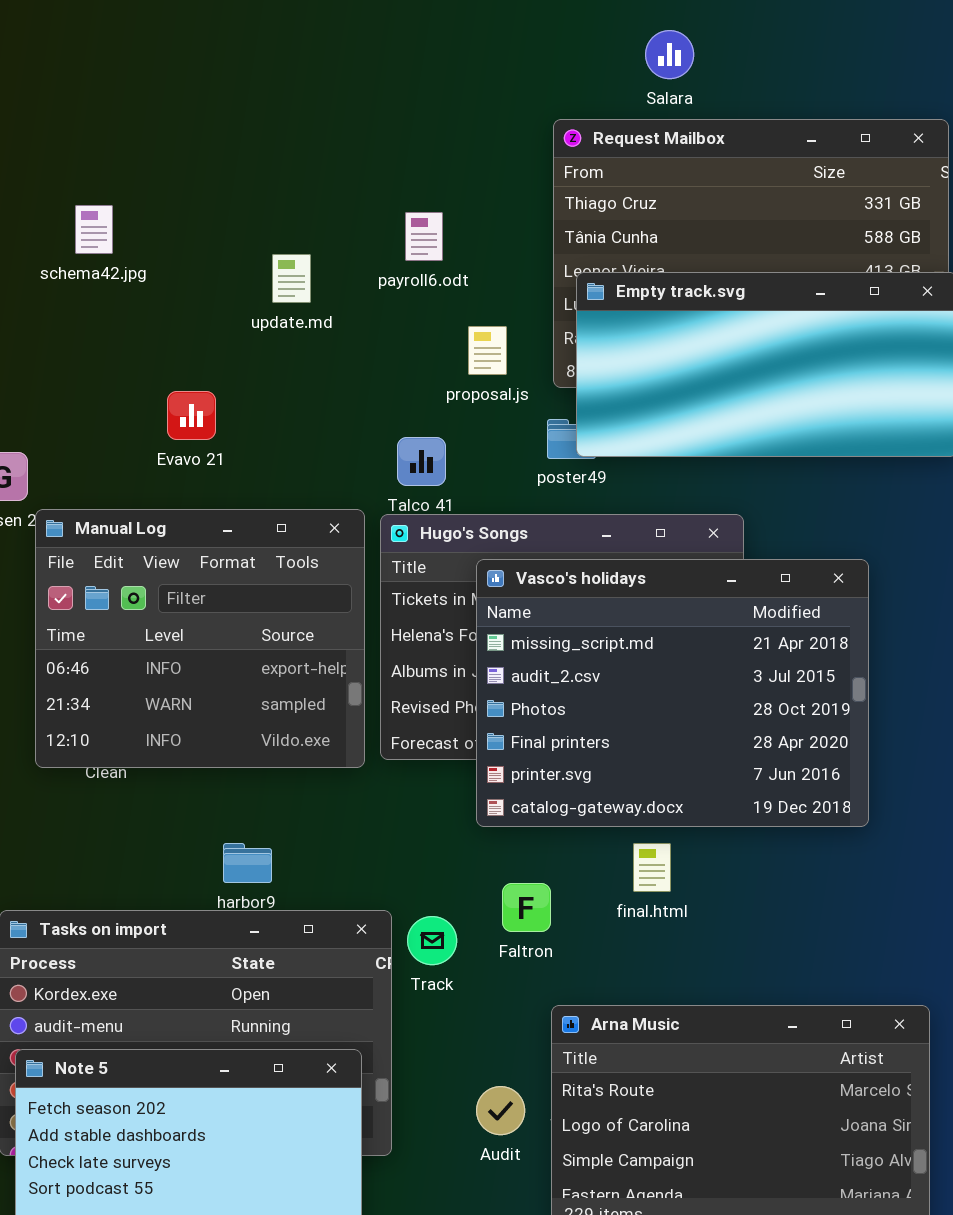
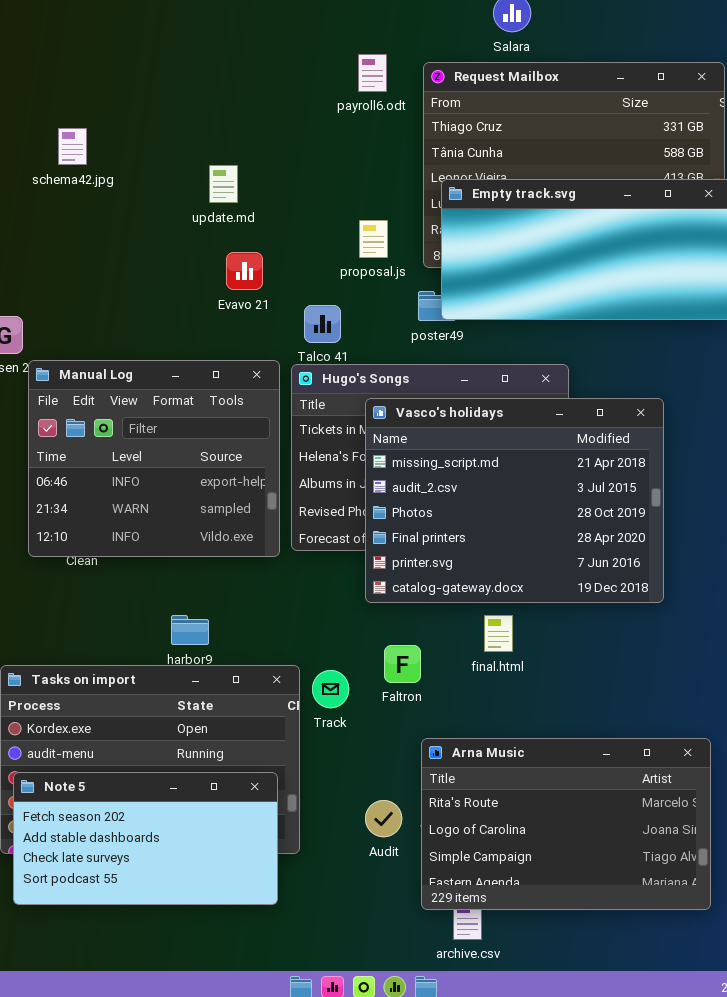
payroll6.odt: [405,212,443,261] -> [358,54,387,92], moved
Evavo 21: [167,391,216,440] -> [226,252,263,290], moved

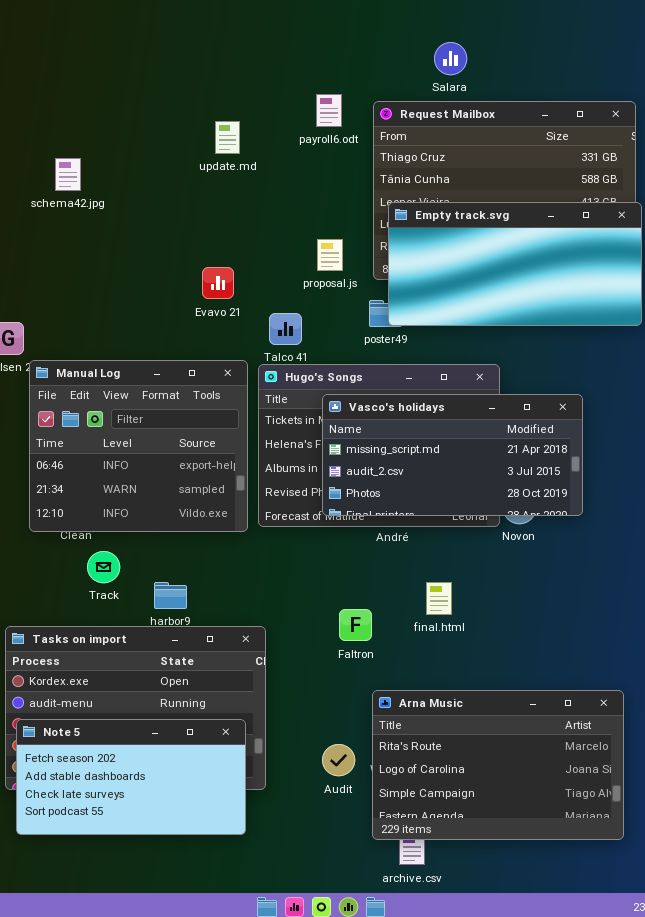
update.md: [209,165,238,203] -> [215,121,240,154], moved
Vasco's holidays: [365,398,664,603] -> [322,394,583,516], resized
Track: [312,670,349,708] -> [87,551,120,583], moved

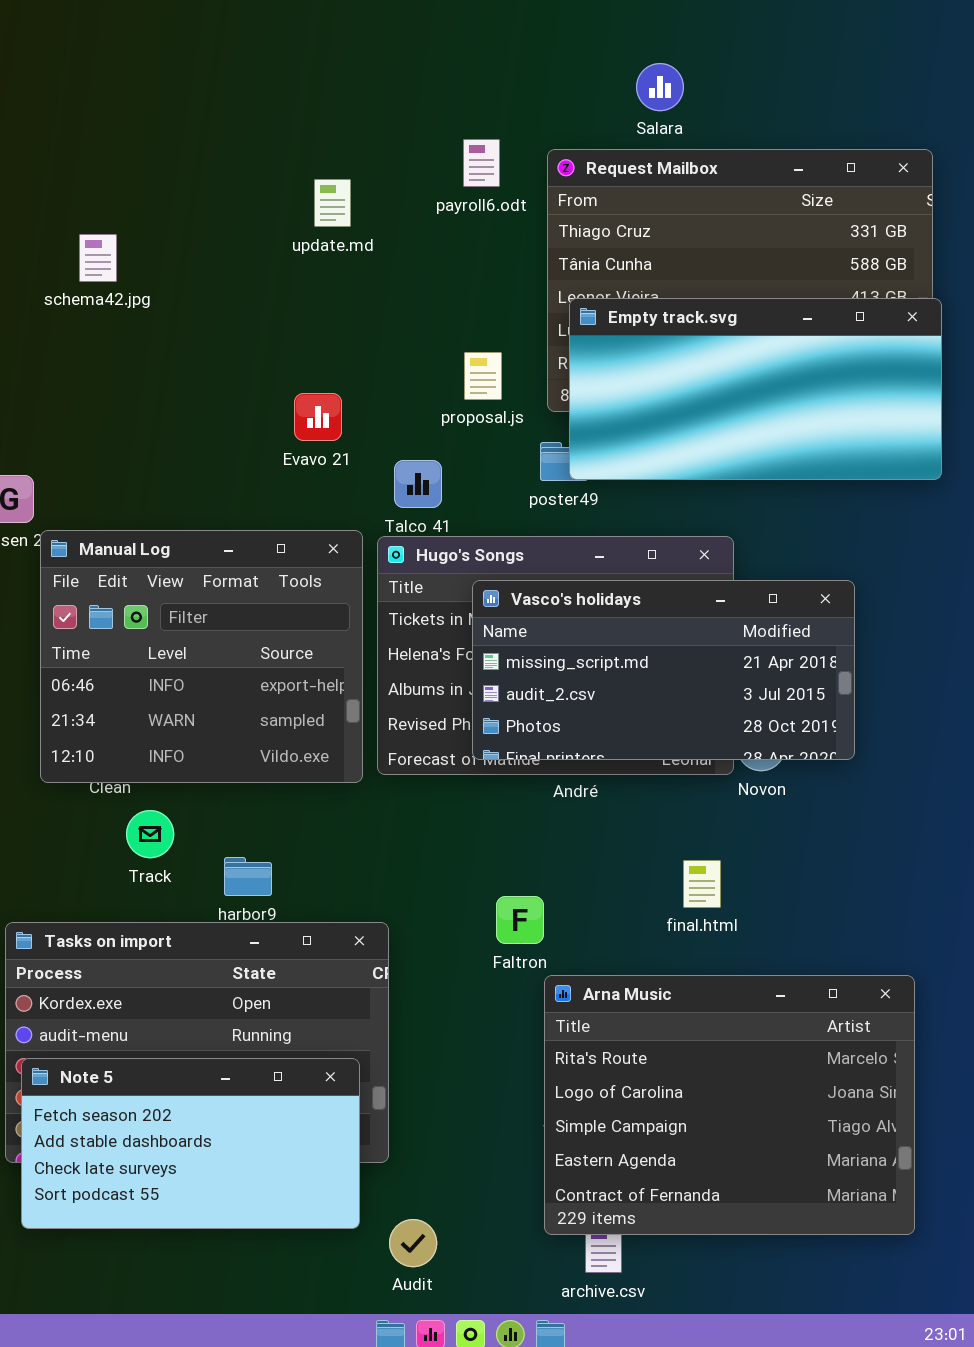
final.html: [426,582,452,615] -> [683,860,721,908], moved
Arna Music: [372,690,624,840] -> [544,975,915,1235], resized
Audit: [322,744,355,776] -> [389,1219,437,1267], moved

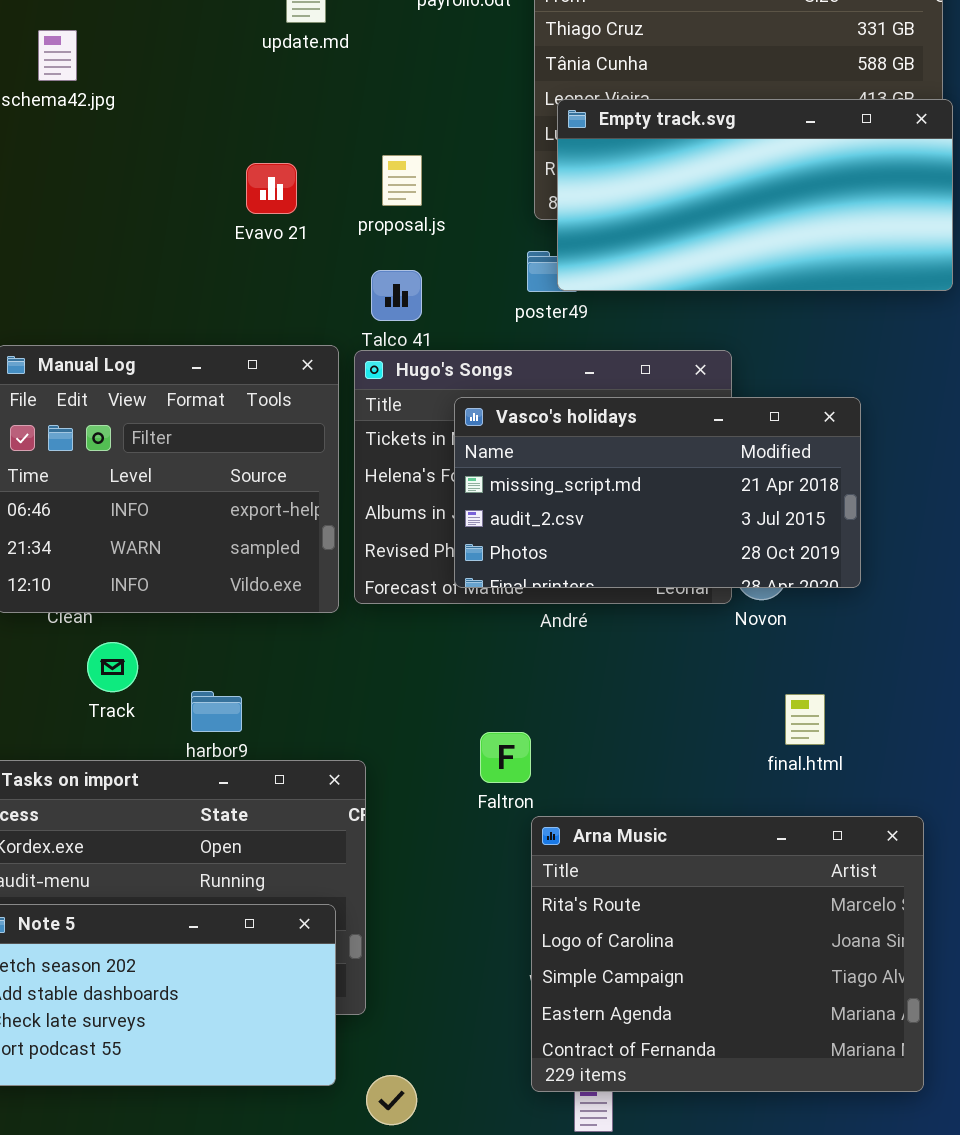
proposal.js: [464,352,502,400] -> [382,155,422,206], moved
Evavo 21: [294,393,342,441] -> [246,163,297,214], moved
final.html: [683,860,721,908] -> [785,694,825,745], moved

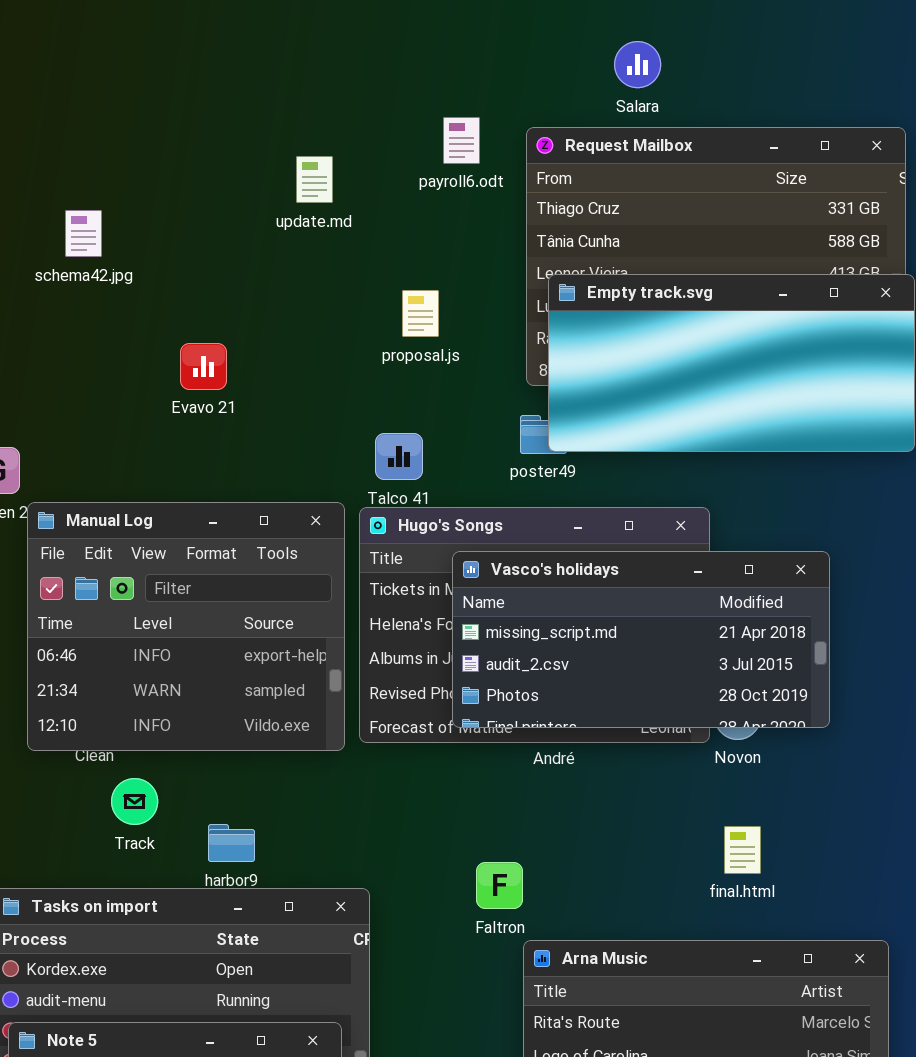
proposal.js: [382,155,422,206] -> [402,290,439,337], moved
Evavo 21: [246,163,297,214] -> [180,343,227,390], moved
final.html: [785,694,825,745] -> [724,826,761,874], moved

